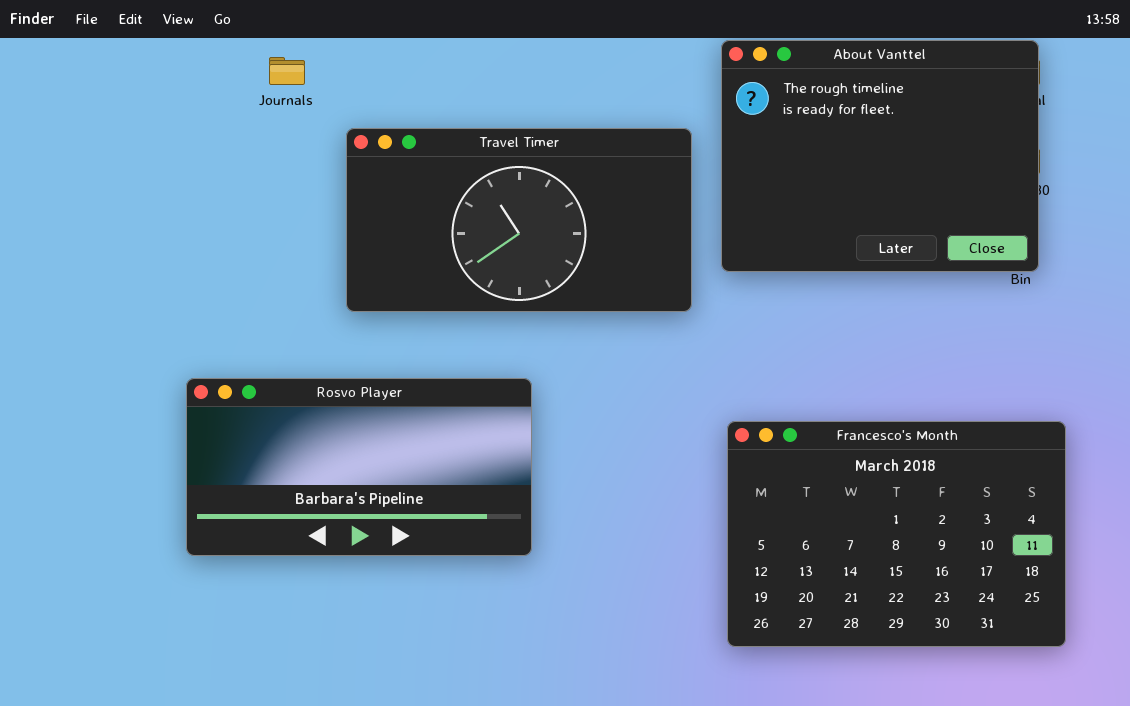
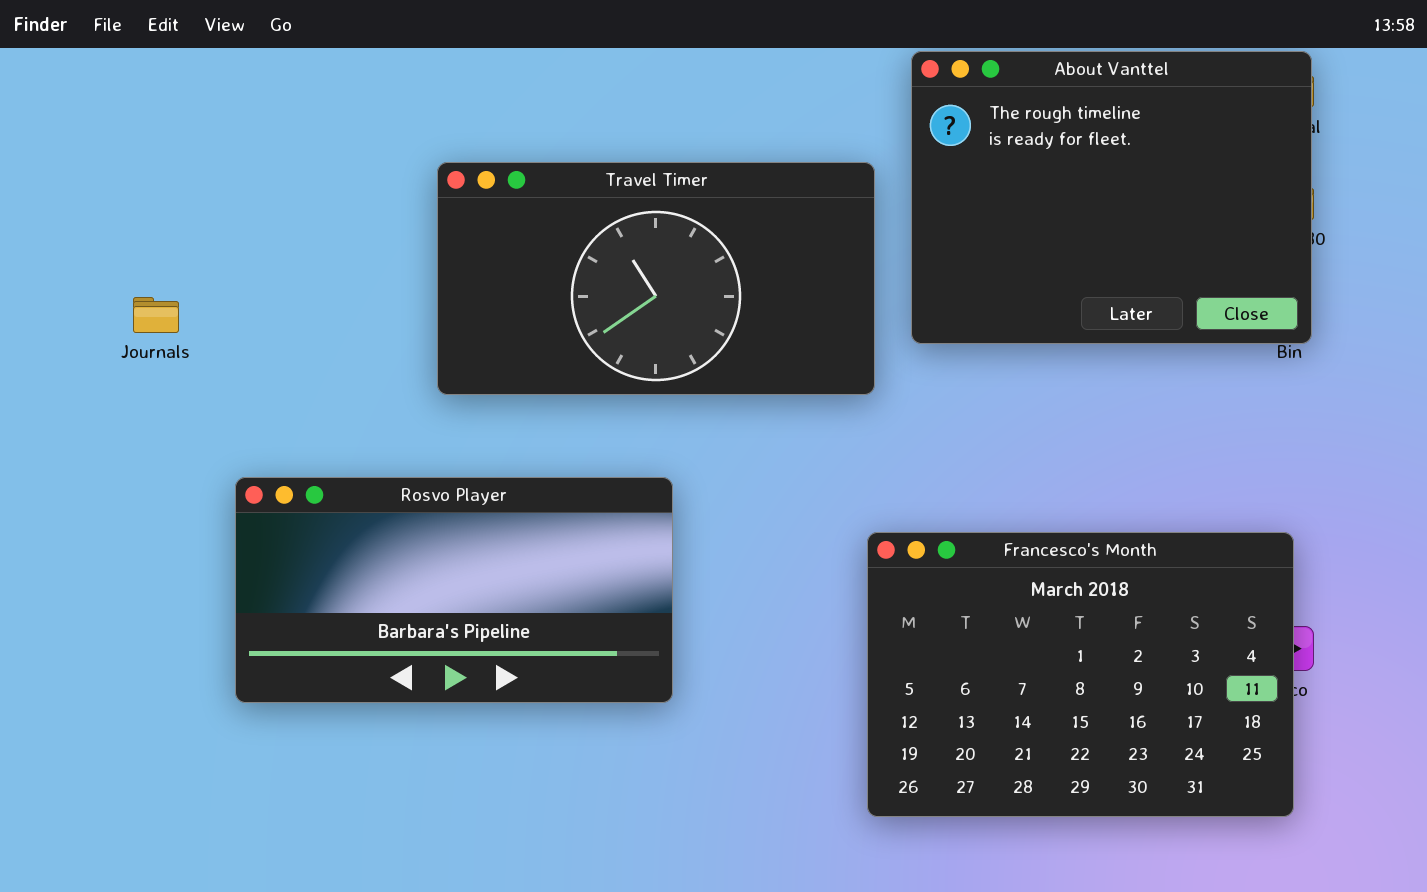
Journals: [269,57,305,85] -> [133,297,179,333], moved
Francesco's Month: [727,421,1066,647] -> [867,532,1294,817], moved

